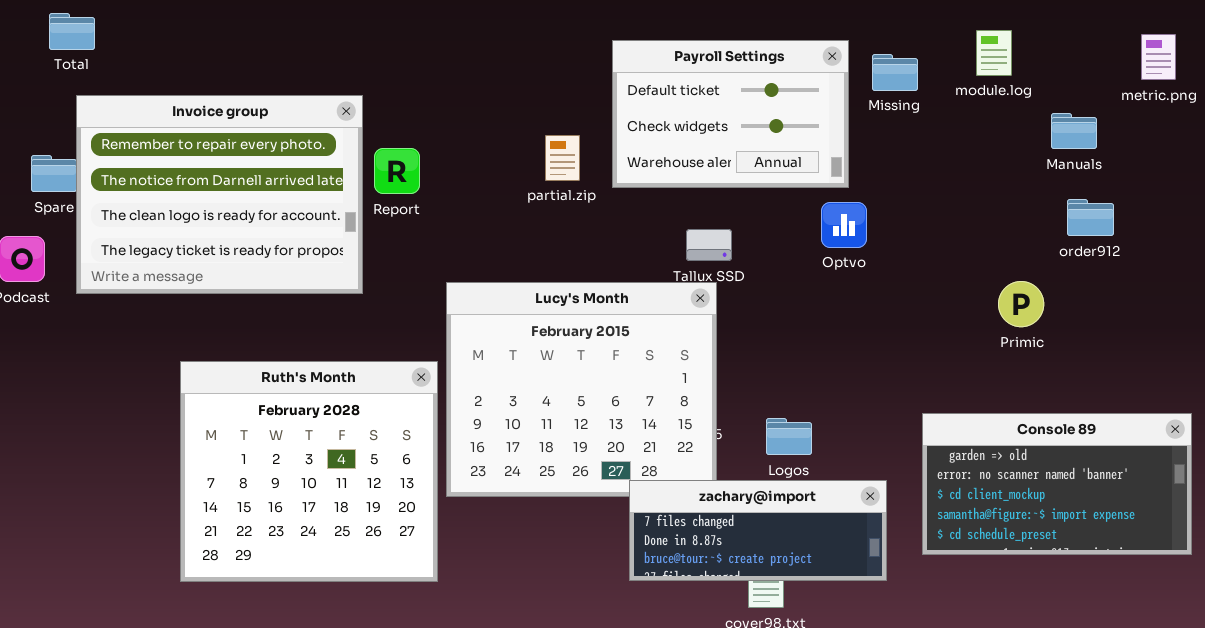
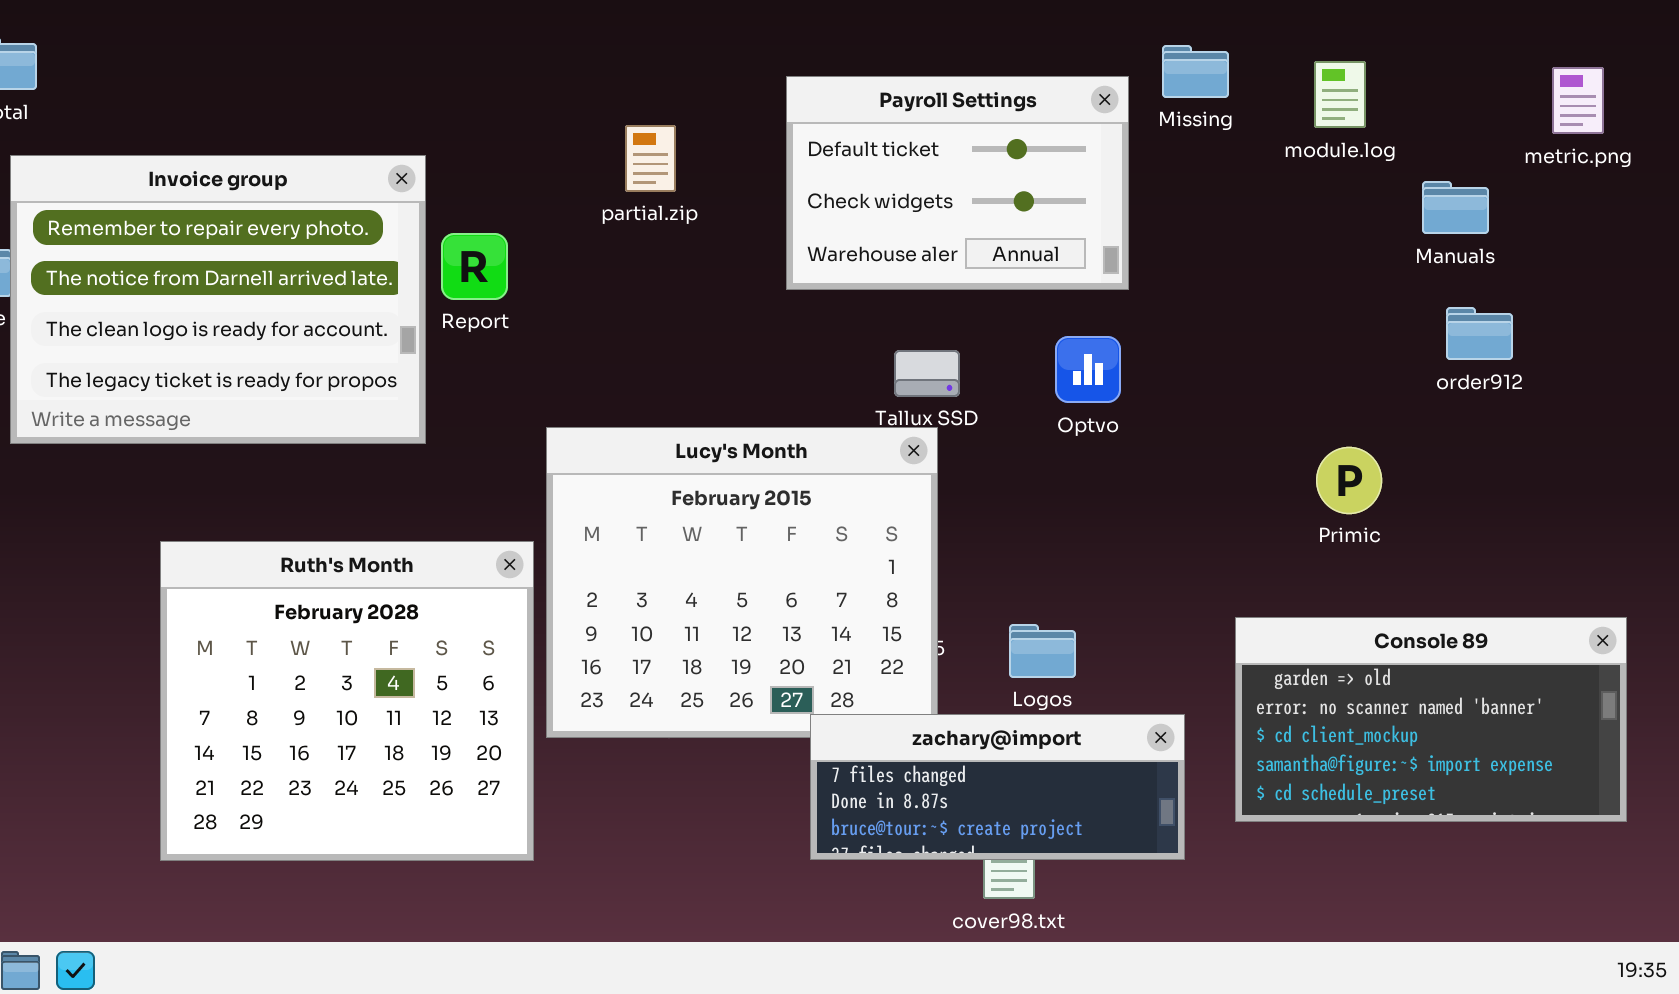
Missing: [872,54,918,91] -> [1162,45,1229,98], moved
partial.zip: [545,135,580,181] -> [625,125,676,192], moved
Optvo: [821,202,867,248] -> [1055,336,1121,403], moved
Primic: [998,281,1044,327] -> [1316,447,1382,514], moved

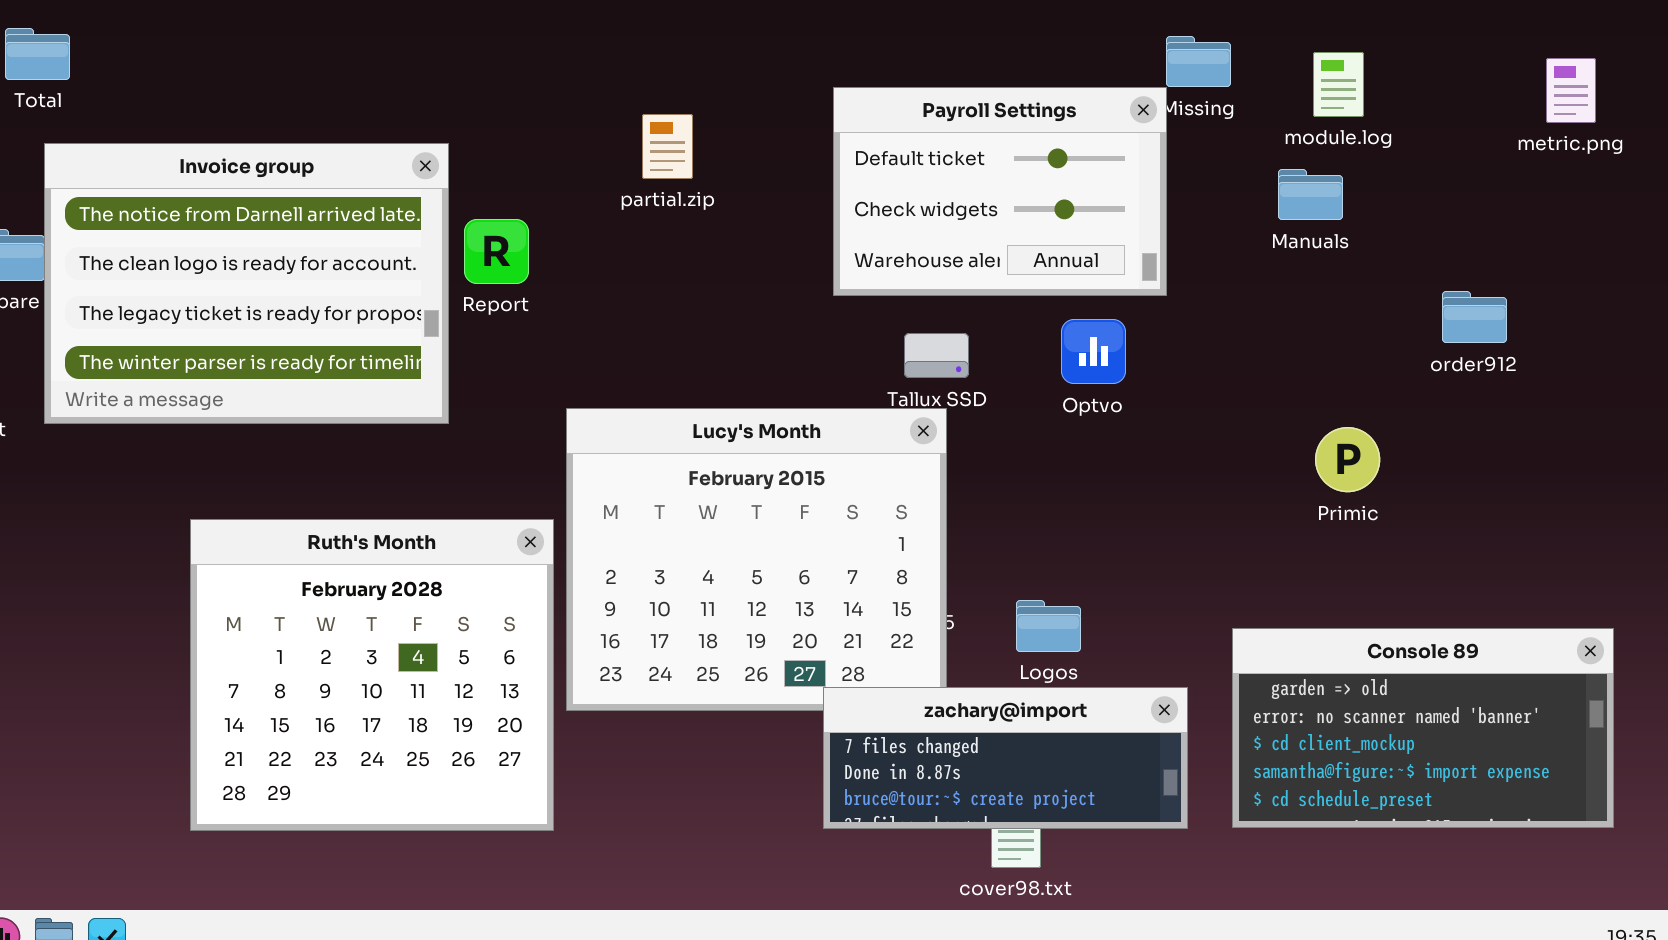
Payroll Settings: [786,76,1129,290] -> [833,87,1167,296], moved
Invoice group: [10,155,426,444] -> [44,143,449,424], scrolled down 1 row
Manuals: [1422,181,1489,234] -> [1278,169,1343,220], moved
Console 89: [1235,617,1627,822] -> [1232,628,1614,828], moved

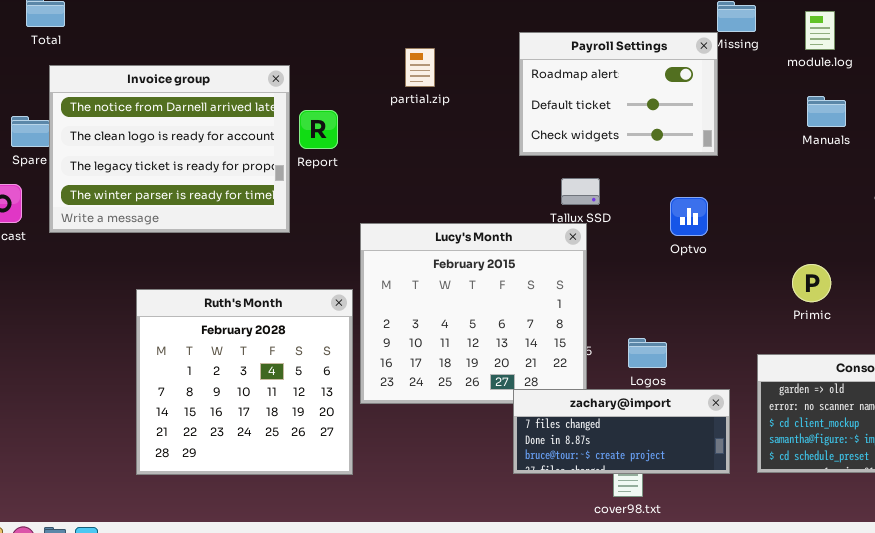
Payroll Settings: [833,87,1167,296] -> [519,32,718,156], scrolled up 1 row
Manuals: [1278,169,1343,220] -> [807,96,846,127], moved
Optvo: [1061,319,1126,384] -> [670,197,708,236], moved
Primic: [1315,427,1380,492] -> [792,264,831,302], moved

